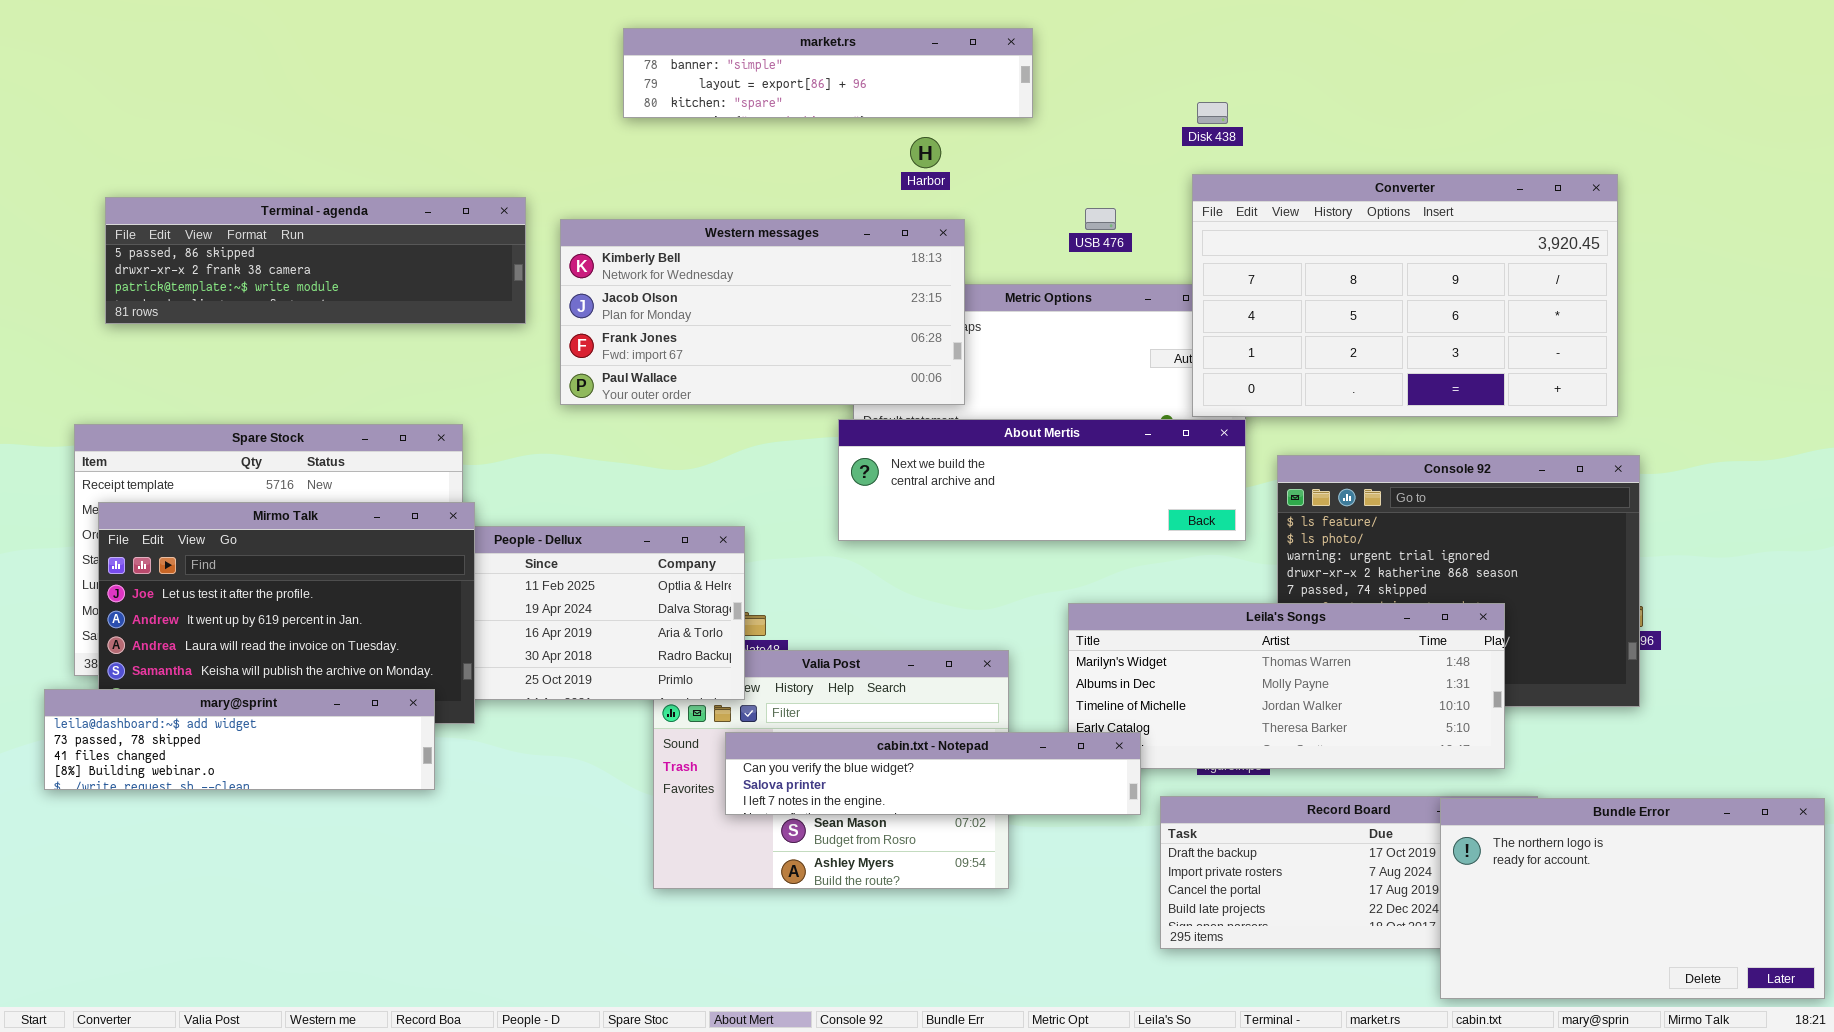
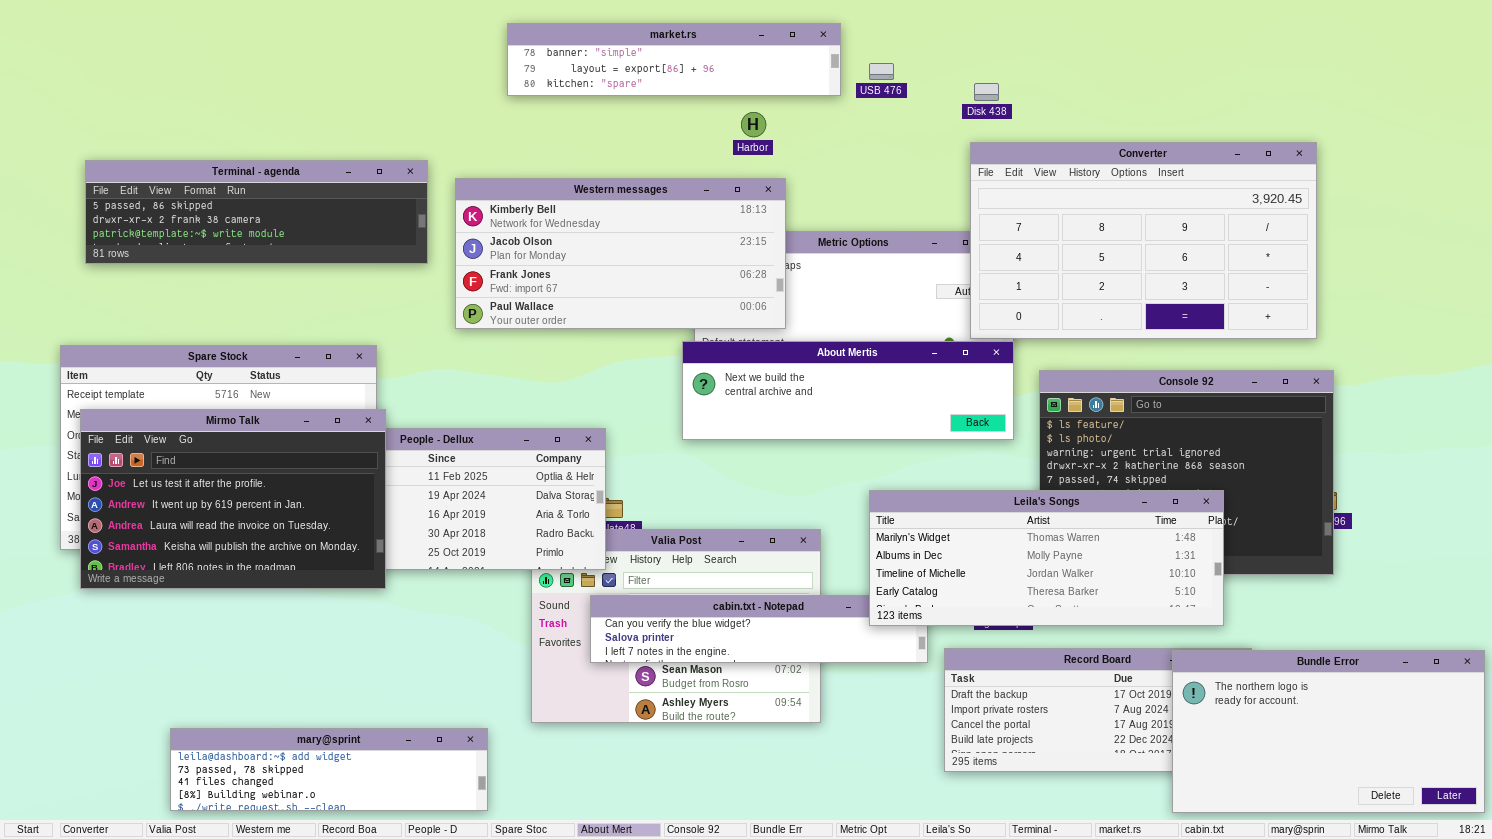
USB 476: [1085,208,1116,230] -> [869,63,894,80], moved
Leila's Songs: [1068,603,1505,769] -> [869,490,1224,626], raised
mary@sprint: [44,689,435,790] -> [170,728,488,811], moved

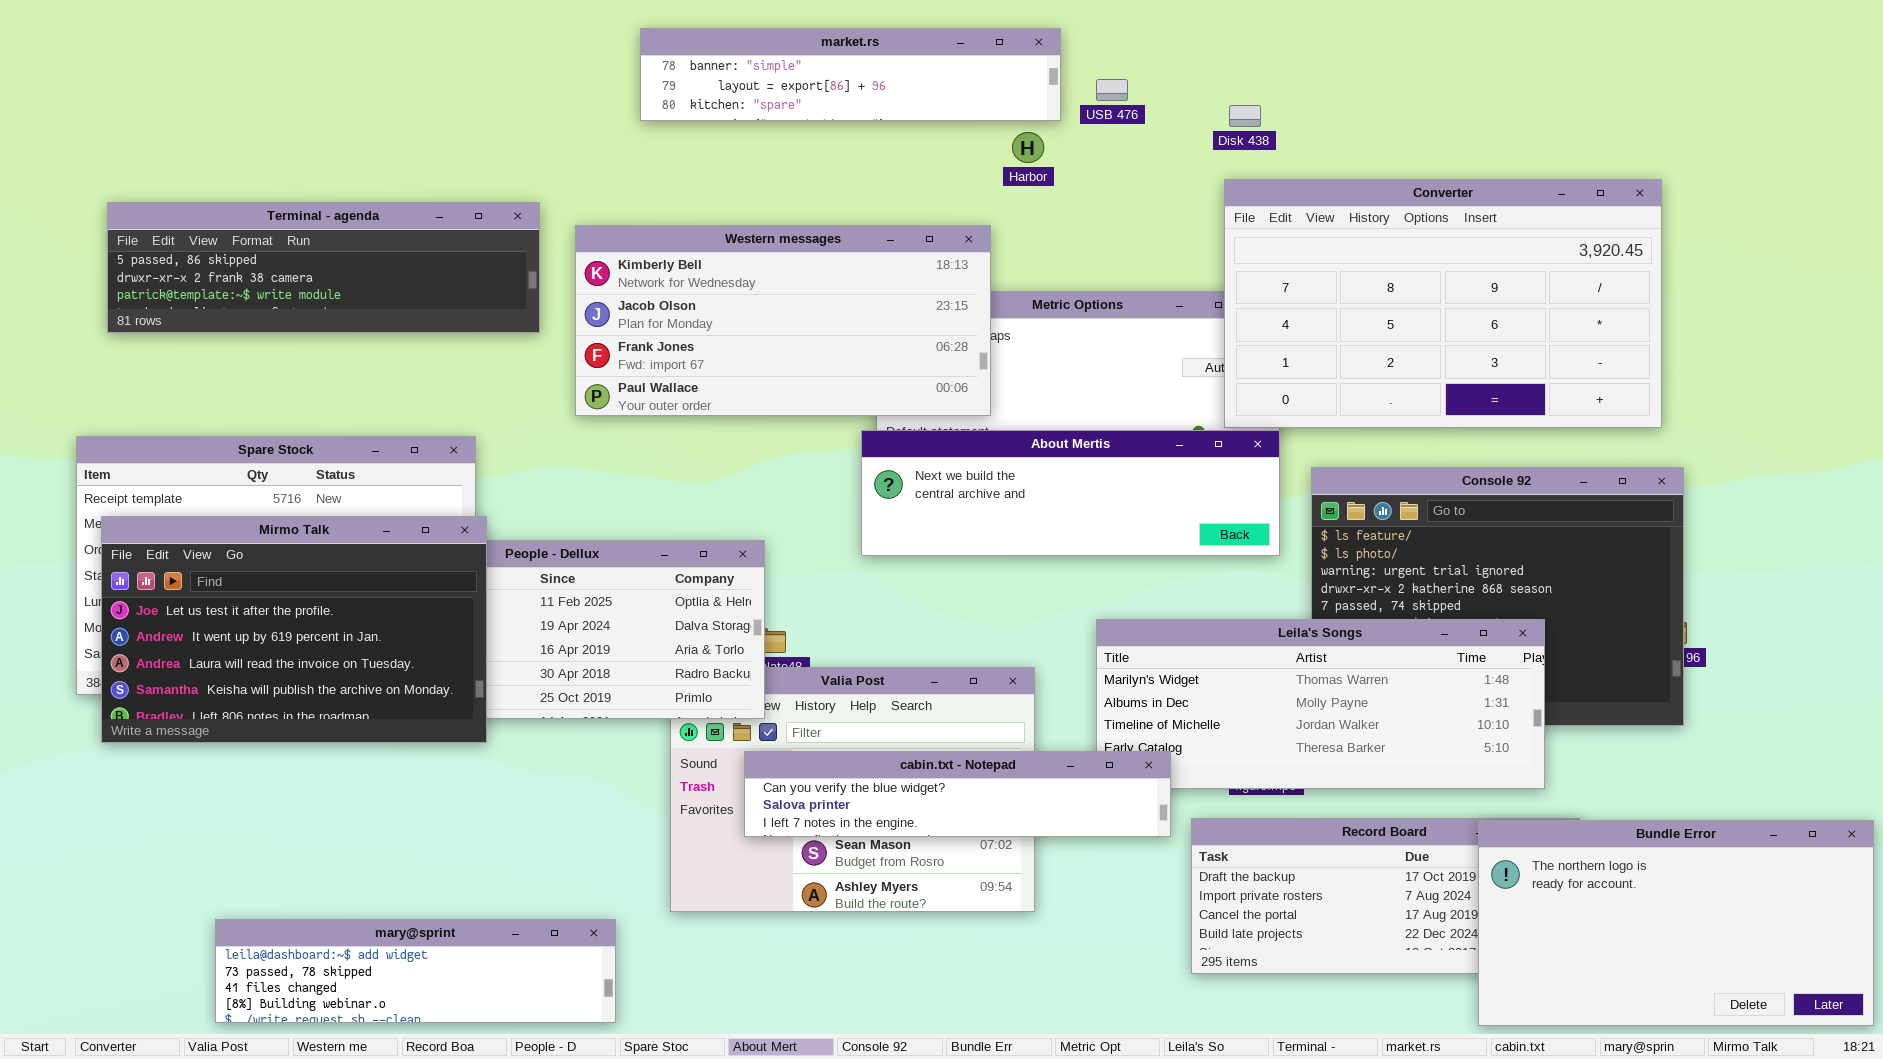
Harbor: [741,112,766,137] -> [1012,132,1044,163], moved
cabin.txt - Notepad: [590,595,928,663] -> [744,751,1171,837], raised

